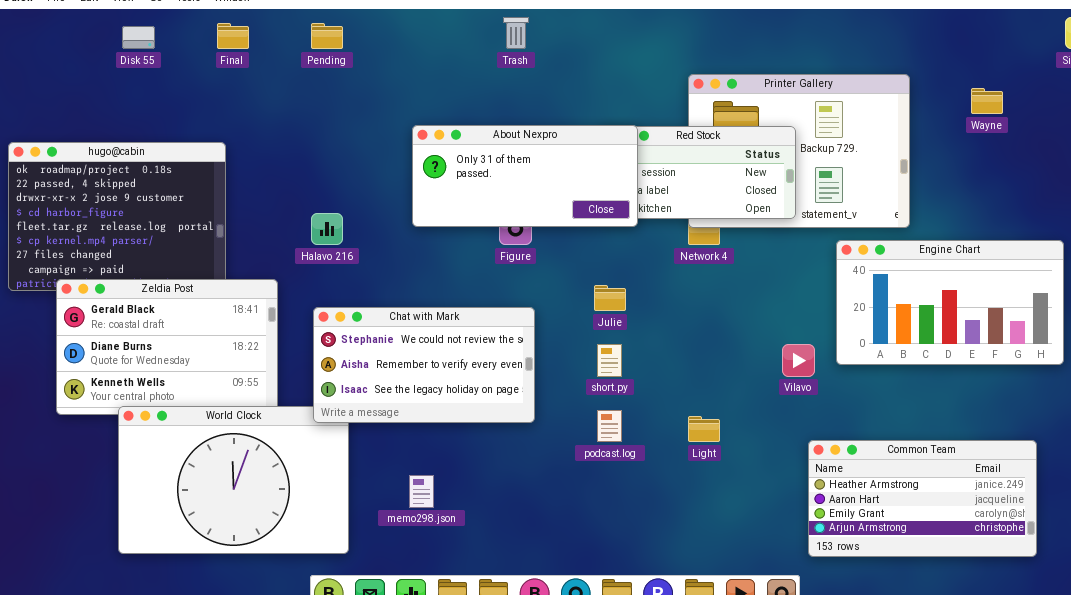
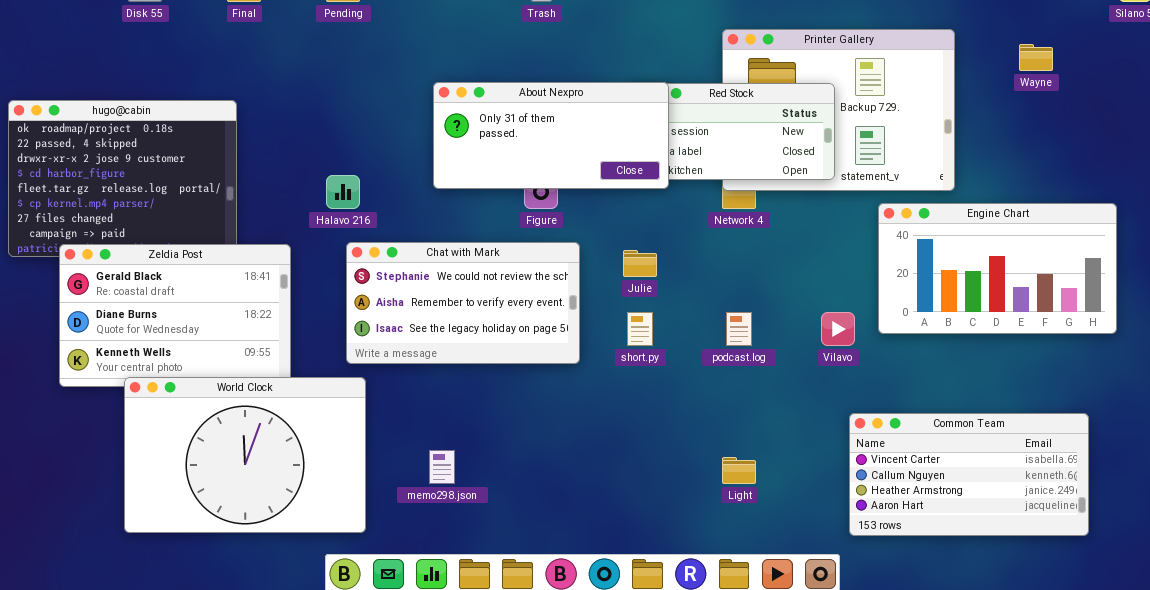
Chat with Mark: [313,307,535,423] -> [346,242,580,364], moved
podcast.log: [597,410,622,442] -> [726,312,752,346], moved
Light: [688,416,720,442] -> [722,457,756,484], moved
Common Team: [808,440,1037,557] -> [849,413,1089,536], scrolled up 2 rows

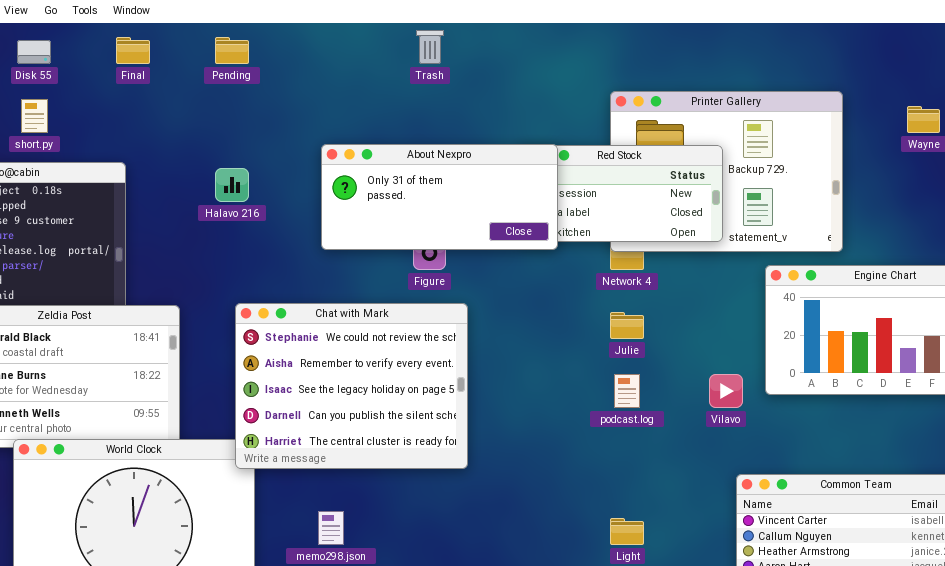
Halavo 216: [326,175,360,209] -> [215,168,249,202], moved
Chat with Mark: [346,242,580,364] -> [235,303,468,469], resized
Julie: [623,250,657,277] -> [610,312,644,339], moved
short.py: [627,312,653,346] -> [21,99,48,133], moved

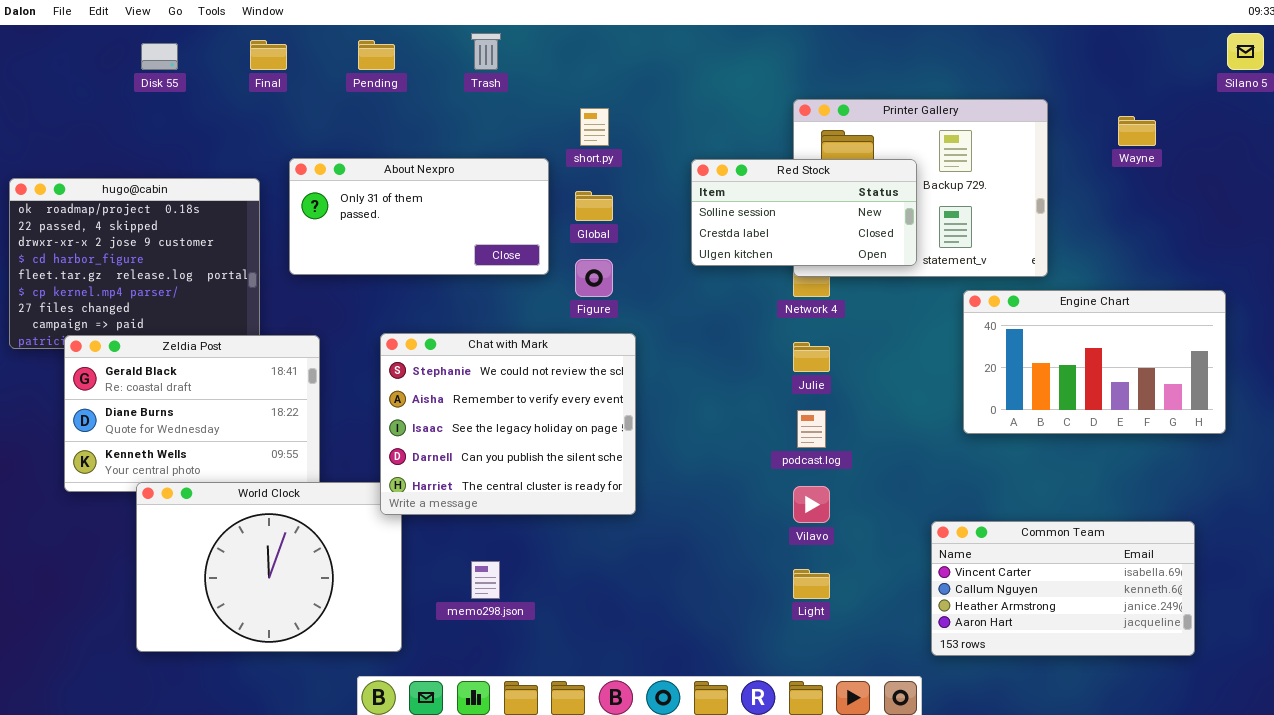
Trash: [416,30,444,64] -> [471,33,501,70], moved
short.py: [21,99,48,133] -> [580,108,609,146], moved
About Nexpro: [321,144,558,250] -> [289,158,549,275], moved
Vilavo: [709,374,743,408] -> [793,486,830,523], moved

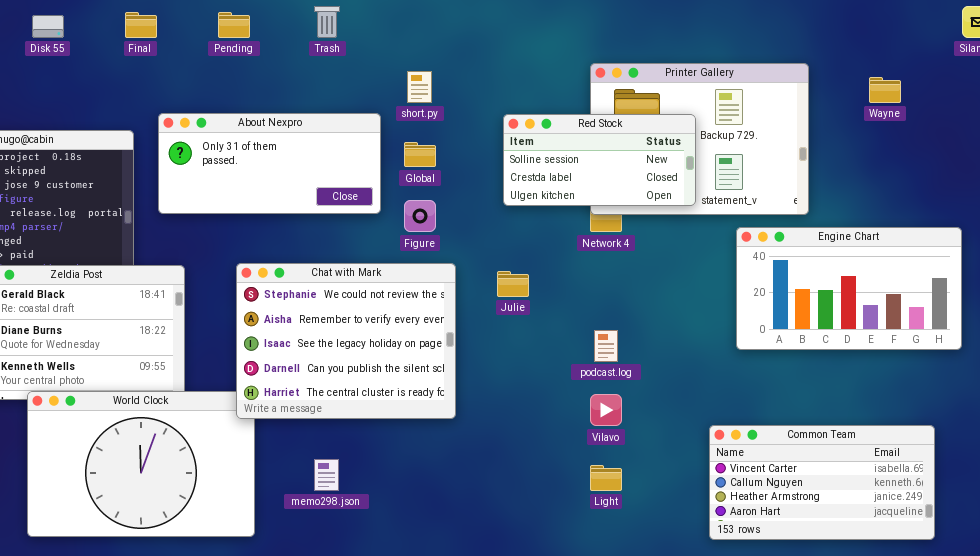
Julie: [793,342,830,372] -> [497,271,529,297], moved

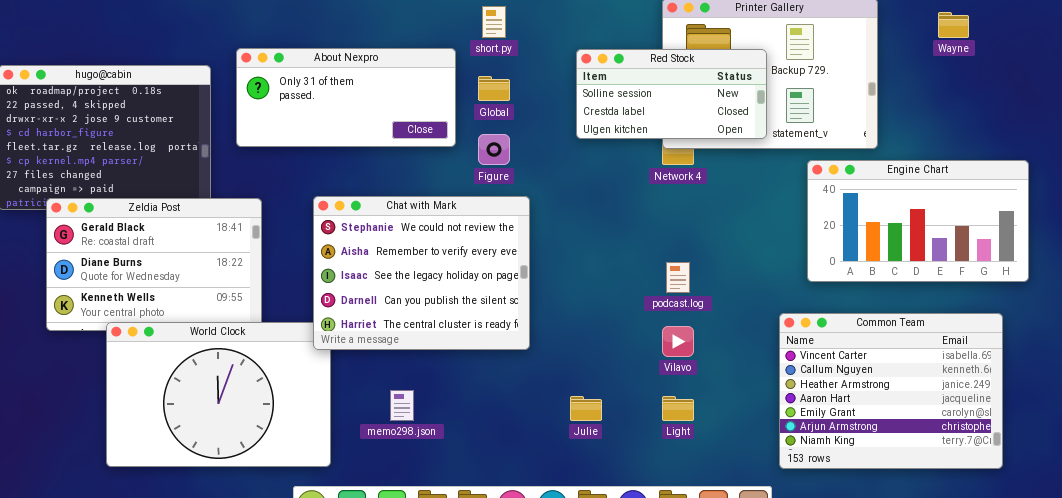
Julie: [497,271,529,297] -> [570,396,602,421], moved
Common Team: [709,425,935,540] -> [779,313,1003,469], resized

